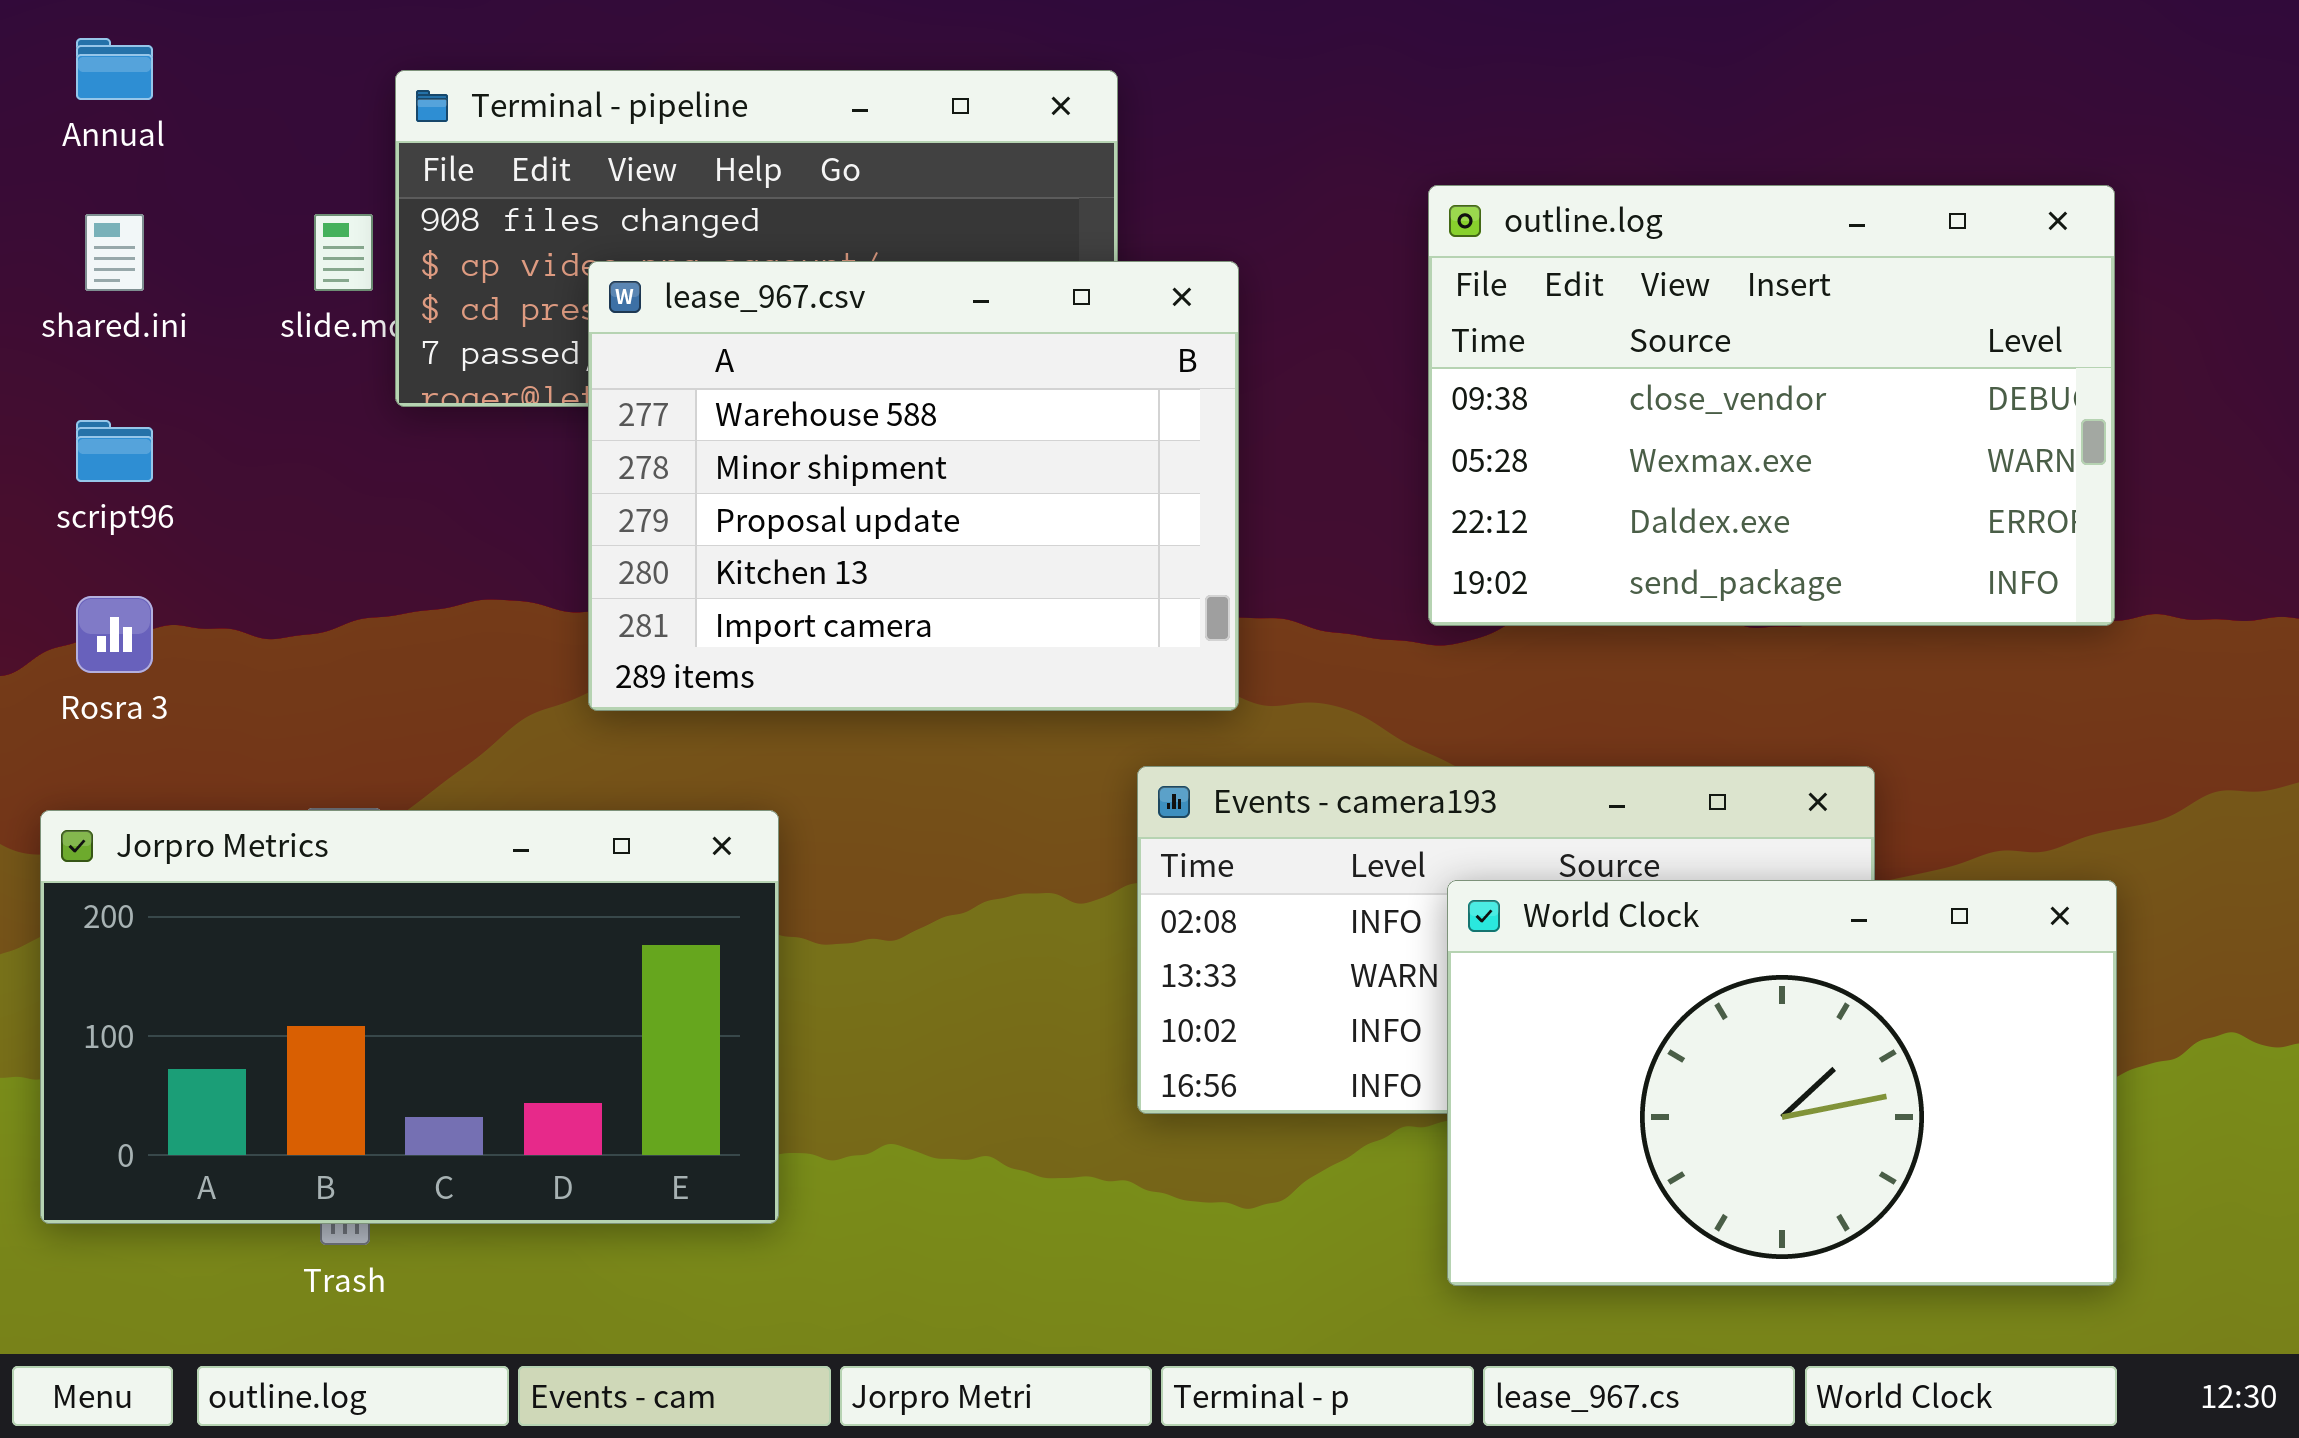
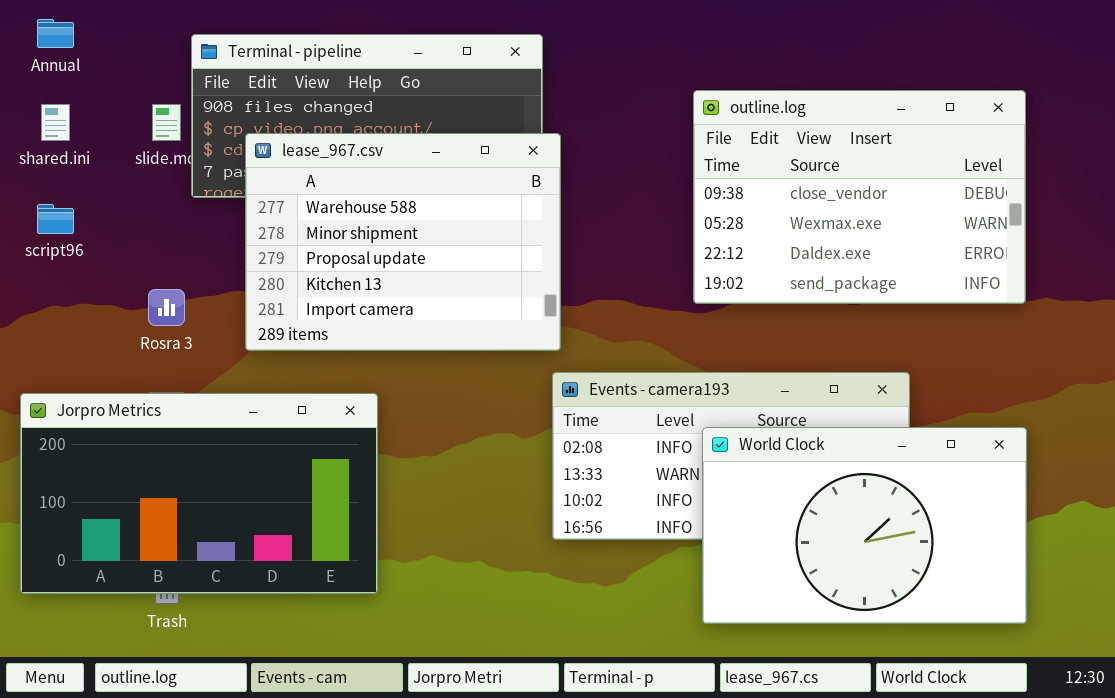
lease_967.csv: [588,261,1239,711] -> [245,133,561,351], moved
Rosra 3: [76,596,153,673] -> [148,289,185,326], moved

